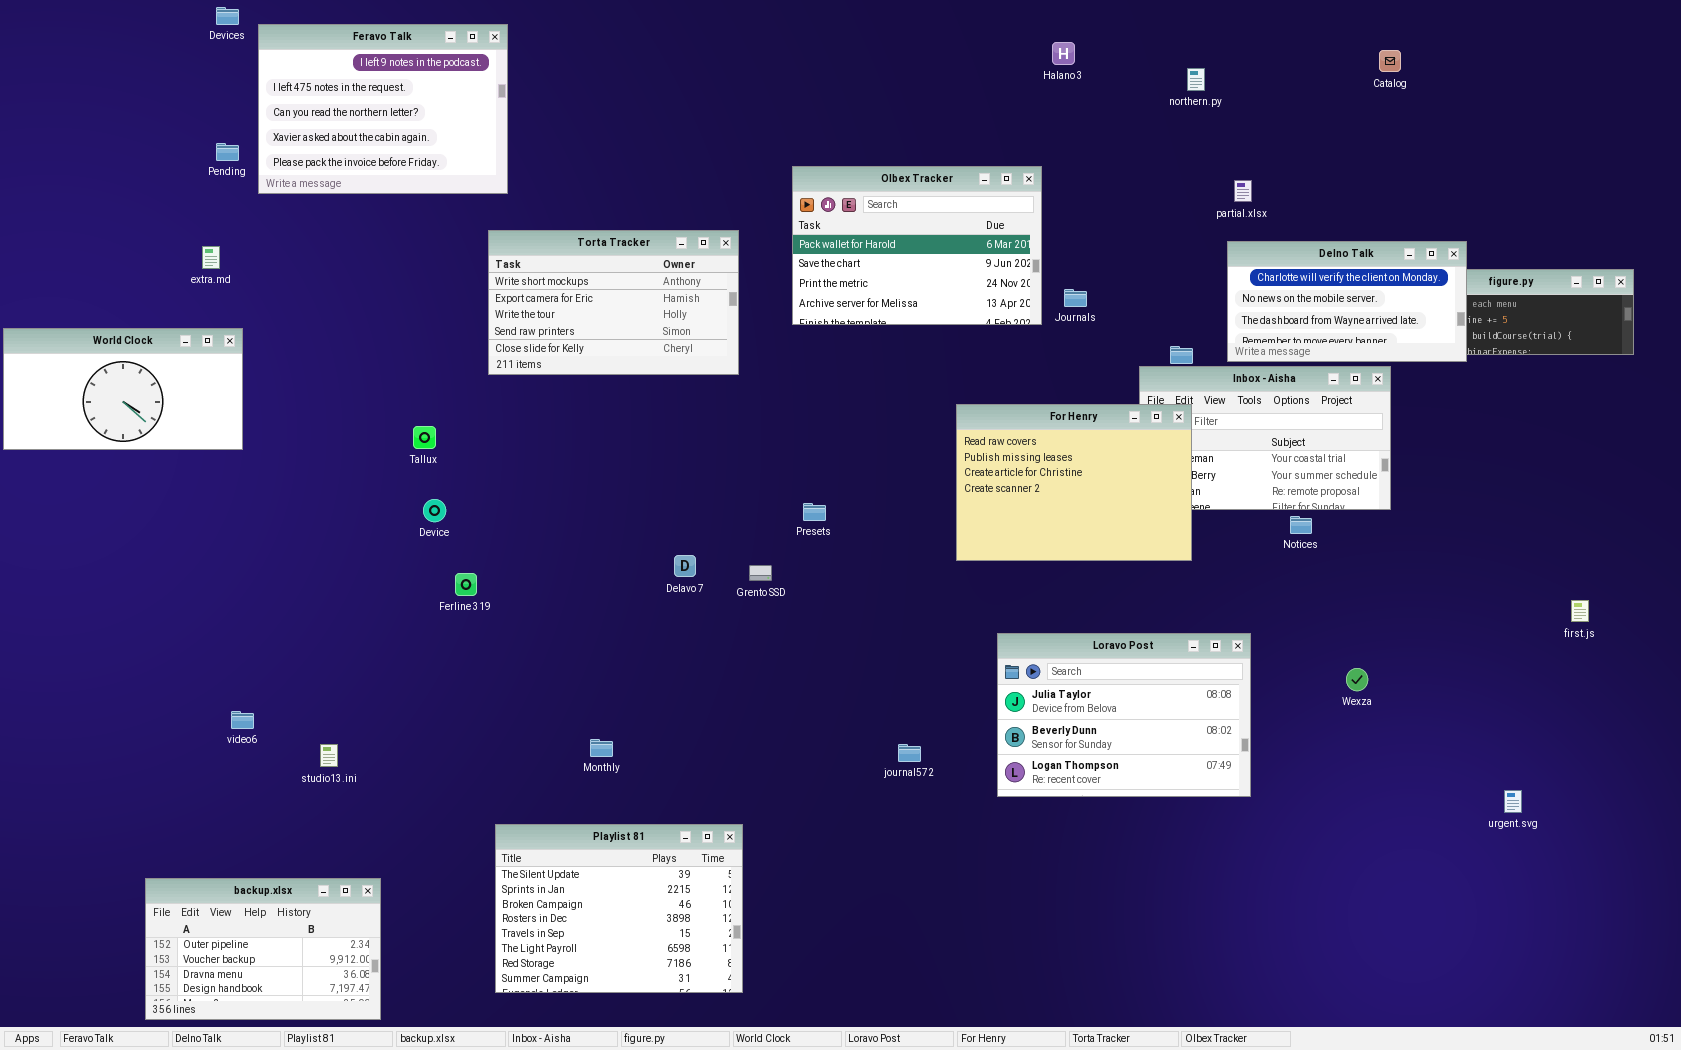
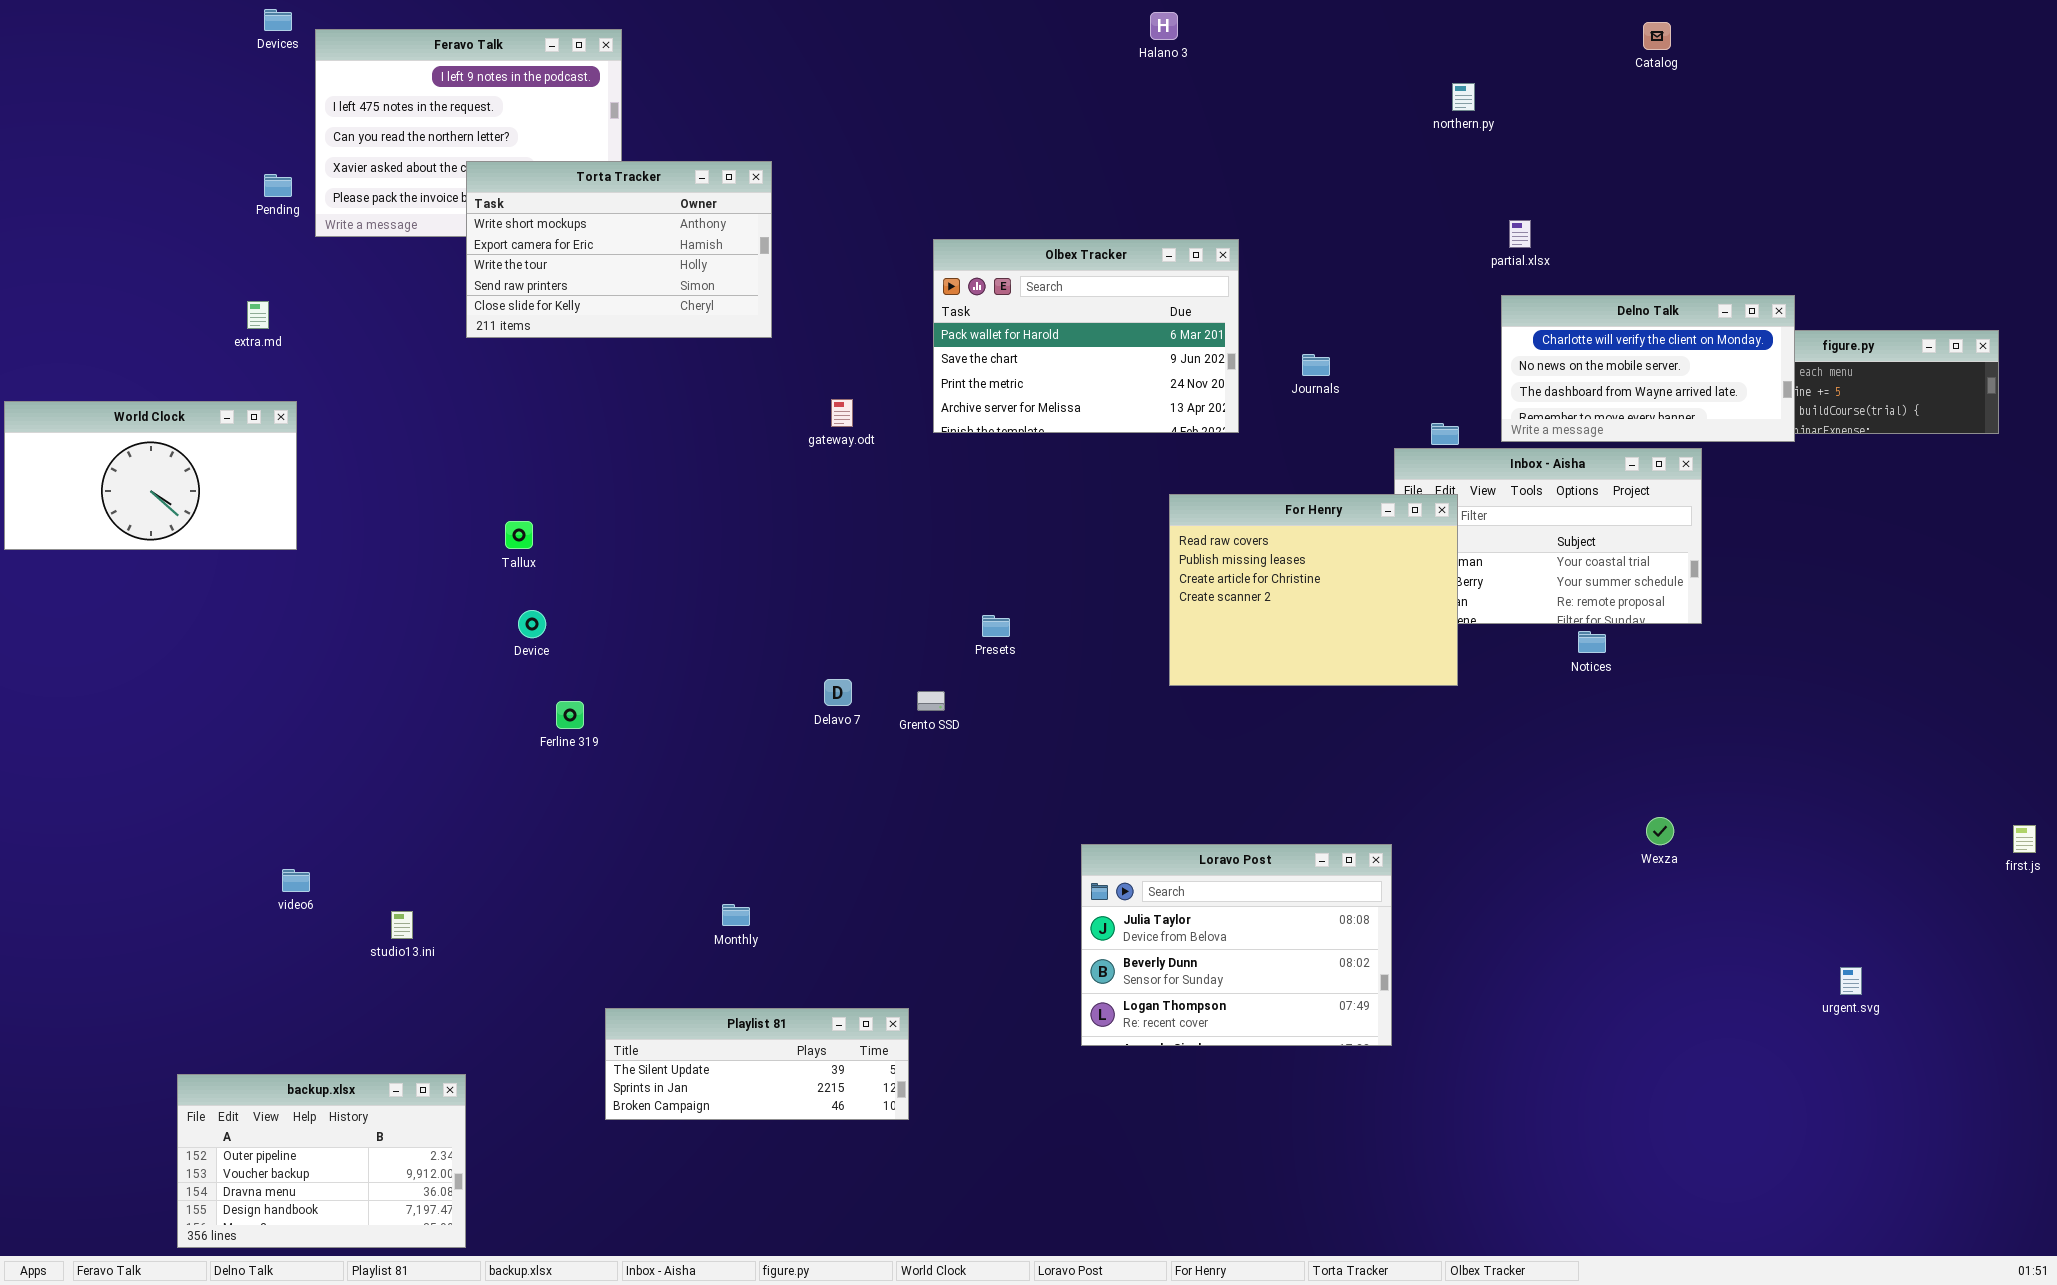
Halano 3: [1052,42,1075,65] -> [1150,12,1178,40], moved
Catalog: [1379,50,1401,72] -> [1643,22,1671,50], moved
Olbex Tracker: [792,166,1042,325] -> [933,239,1239,433], moved
Torta Tracker: [488,230,739,375] -> [466,161,772,338], moved
first.js: [1571,600,1589,622] -> [2013,825,2036,853], moved
Loravo Post: [997,633,1251,797] -> [1081,844,1392,1046], moved
Playlist 81: [495,824,743,993] -> [605,1008,909,1120], resized

